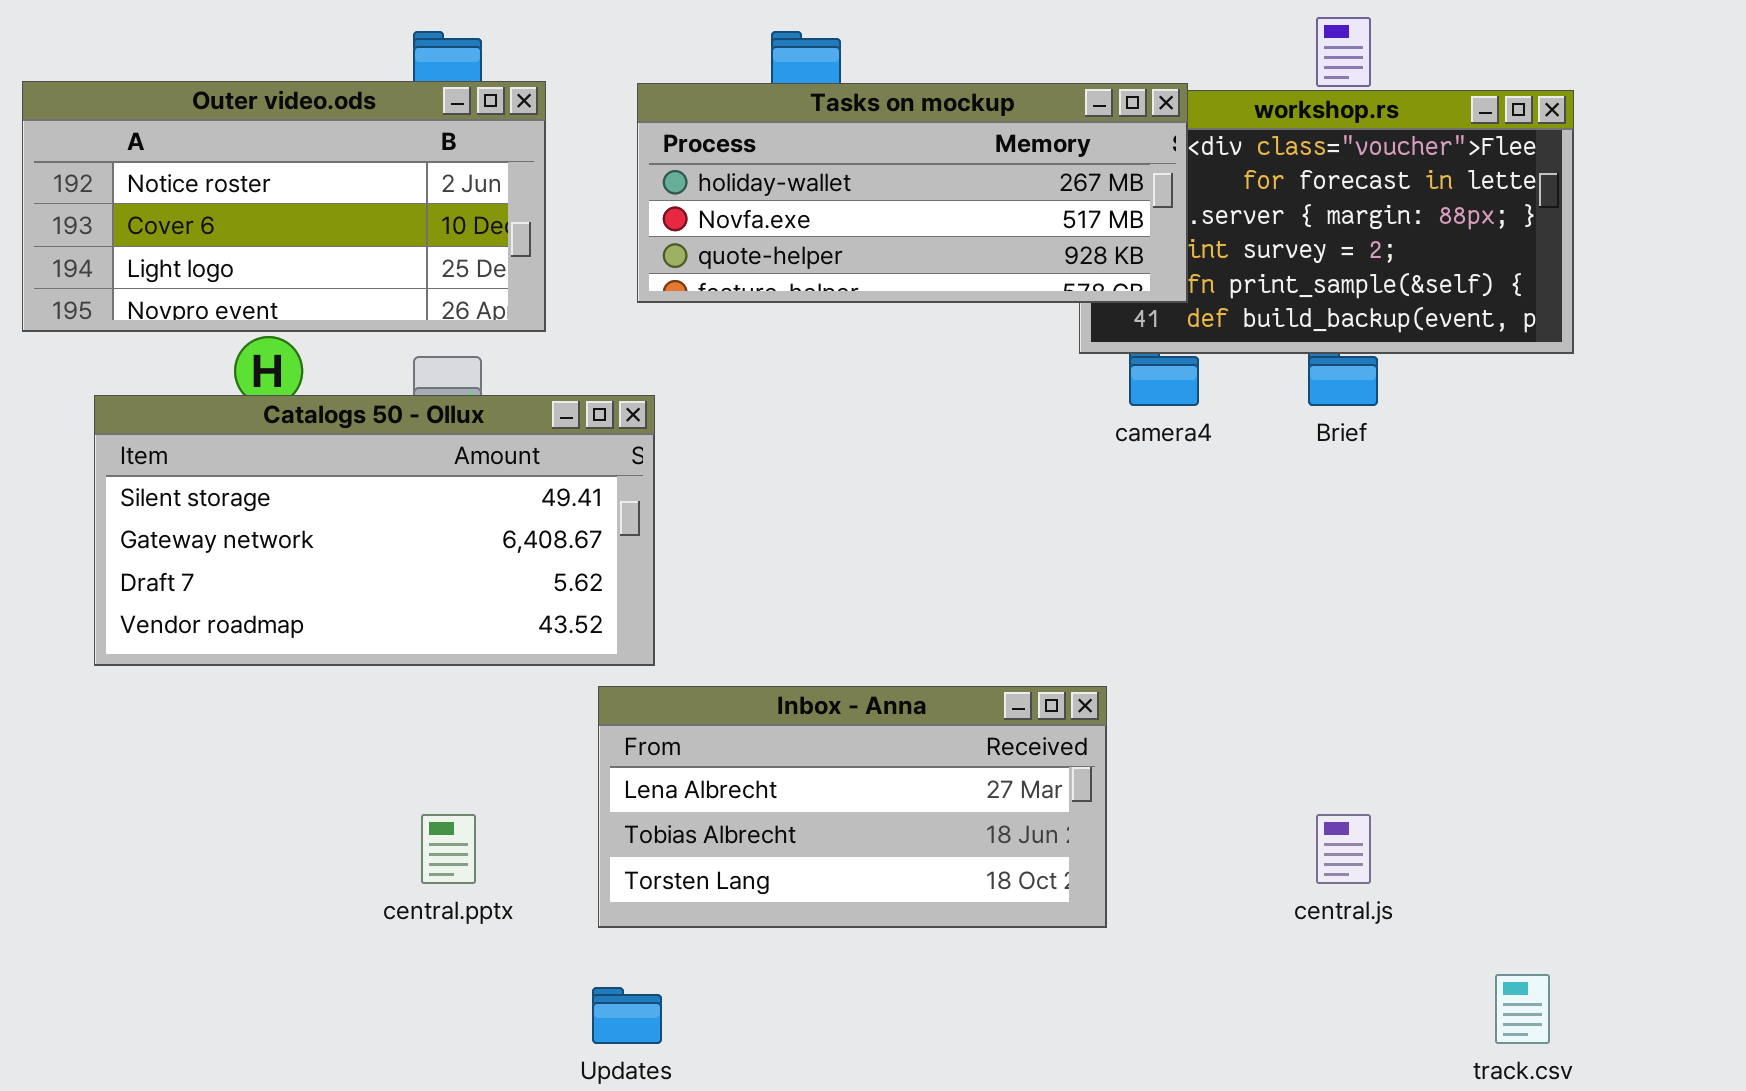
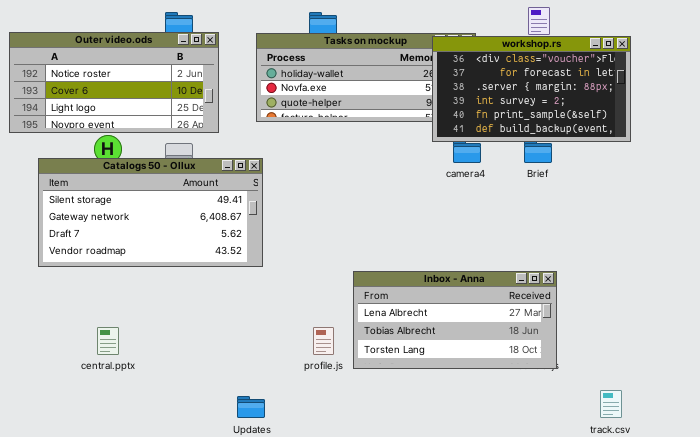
workshop.rs: [1079,90,1574,354] -> [432,36,631,142], raised
Inbox - Anna: [598,686,1107,928] -> [353,271,557,369], moved
central.pptx: [421,814,476,884] -> [97,327,119,355], moved

